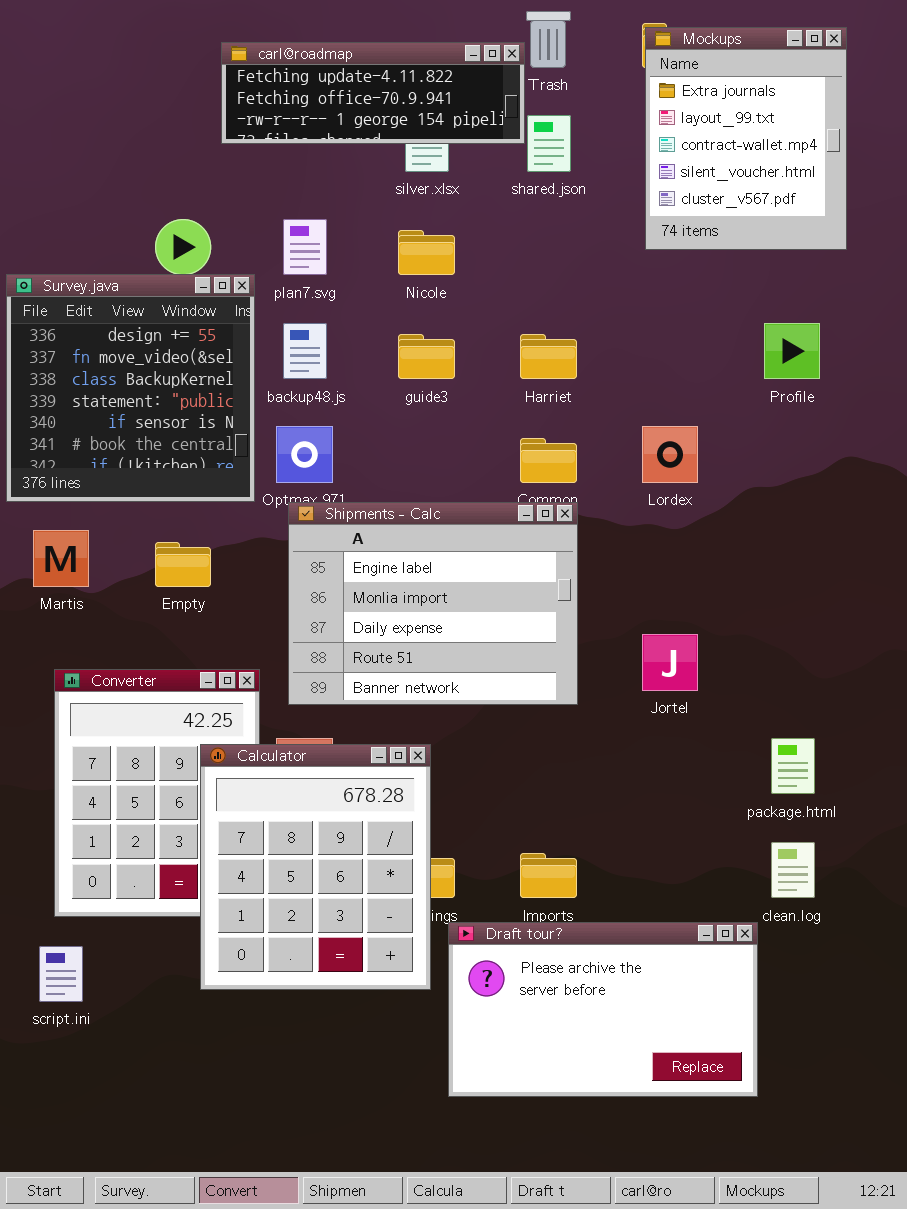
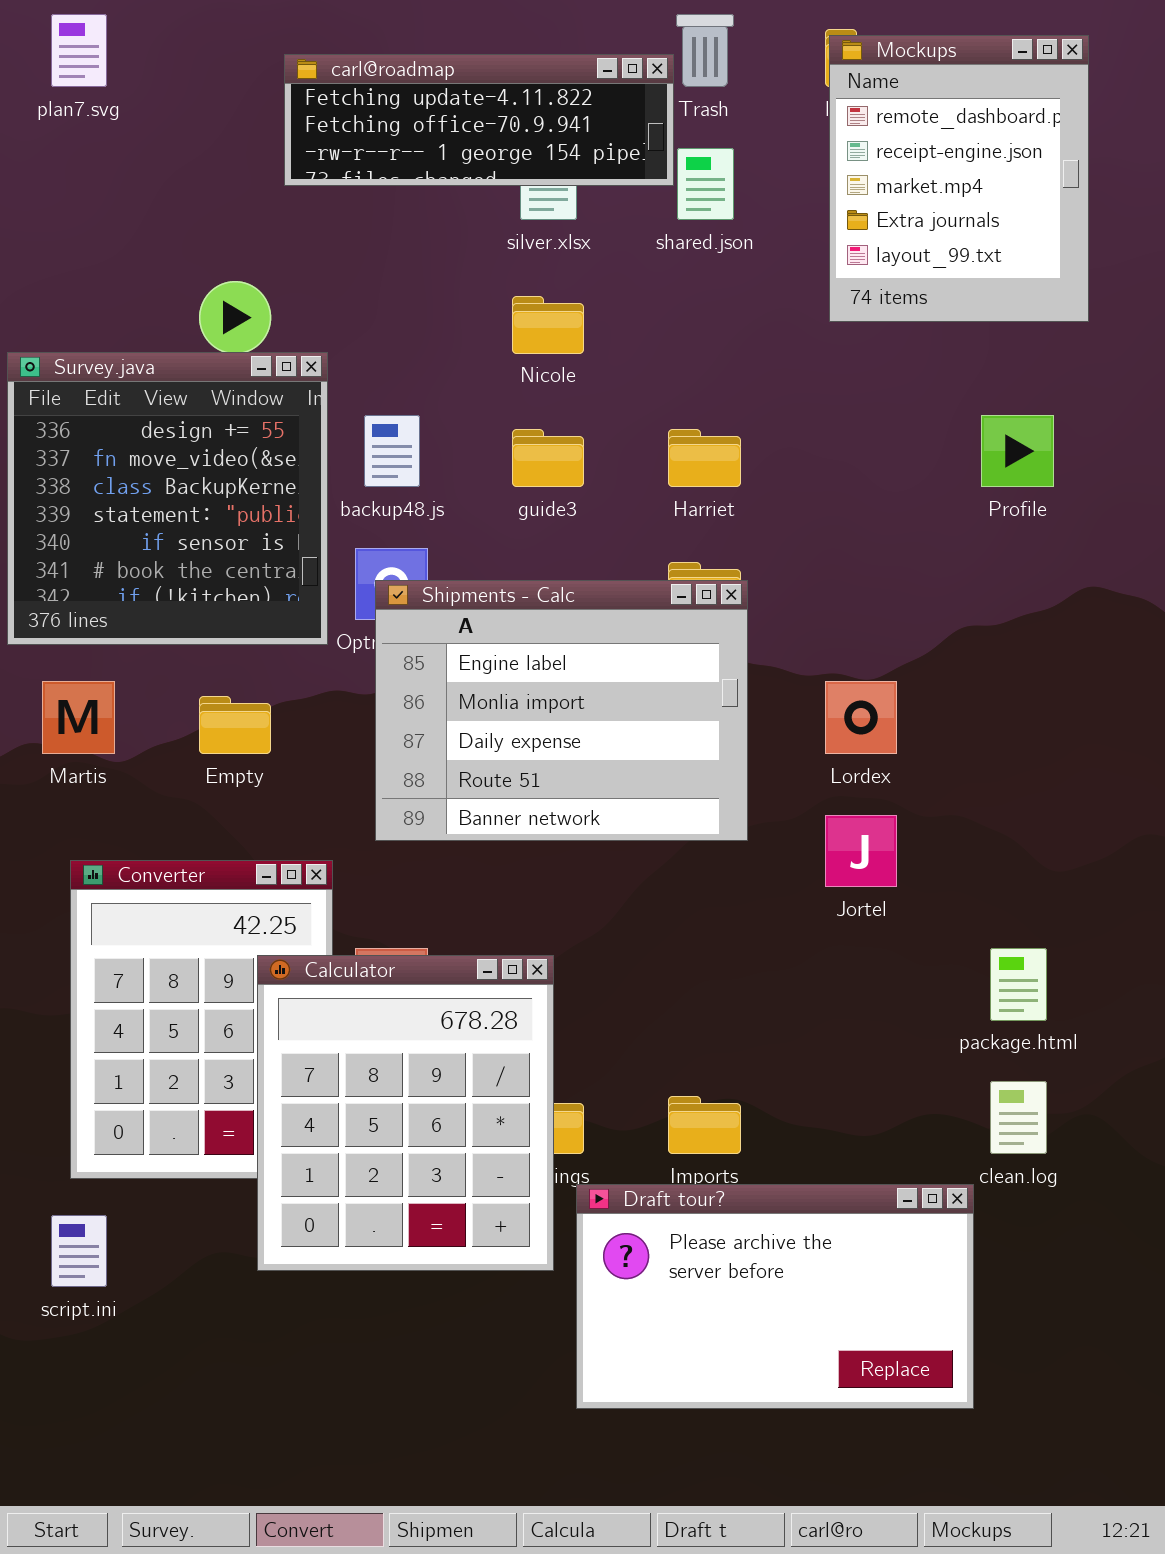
Mockups: [645,27,847,250] -> [829,35,1089,322], scrolled up 3 rows
plan7.svg: [283,219,327,275] -> [51,14,107,87], moved
Lordex: [642,426,698,483] -> [825,681,897,754], moved
Shipments - Calc: [288,502,578,705] -> [375,580,748,841], moved

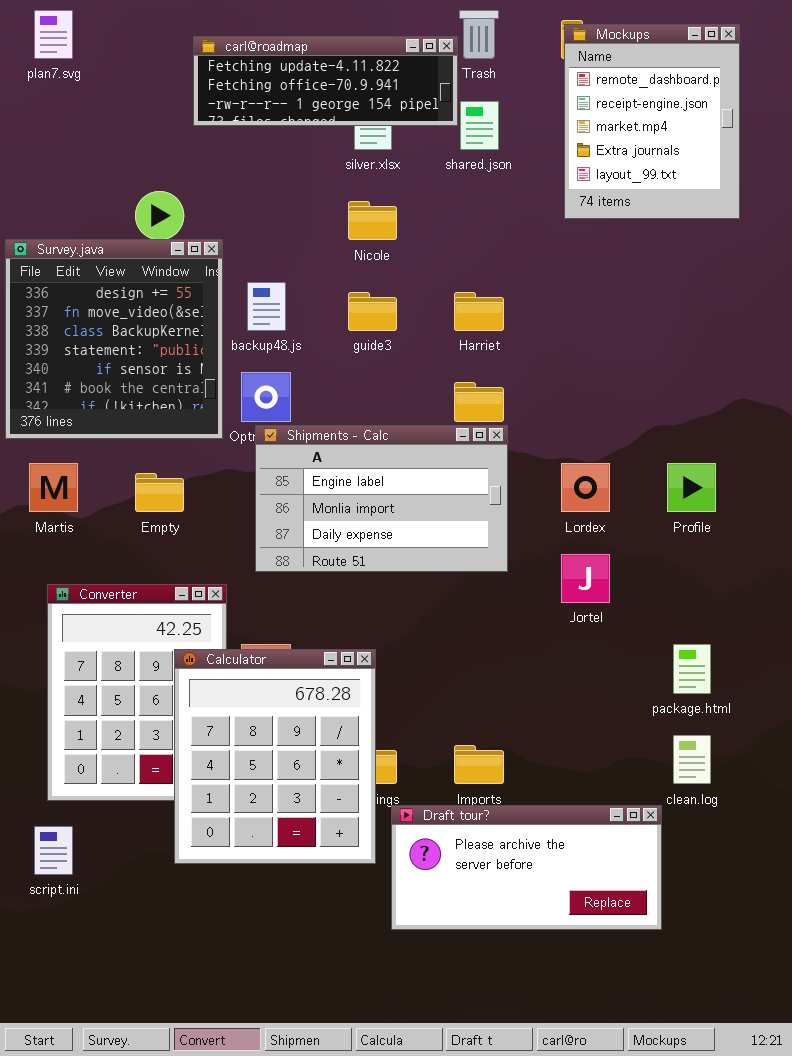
Profile: [981,415,1054,487] -> [667,463,716,512], moved
Shipments - Calc: [375,580,748,841] -> [255,425,508,572], resized
Draft tour?: [576,1184,974,1409] -> [391,805,662,930], resized

